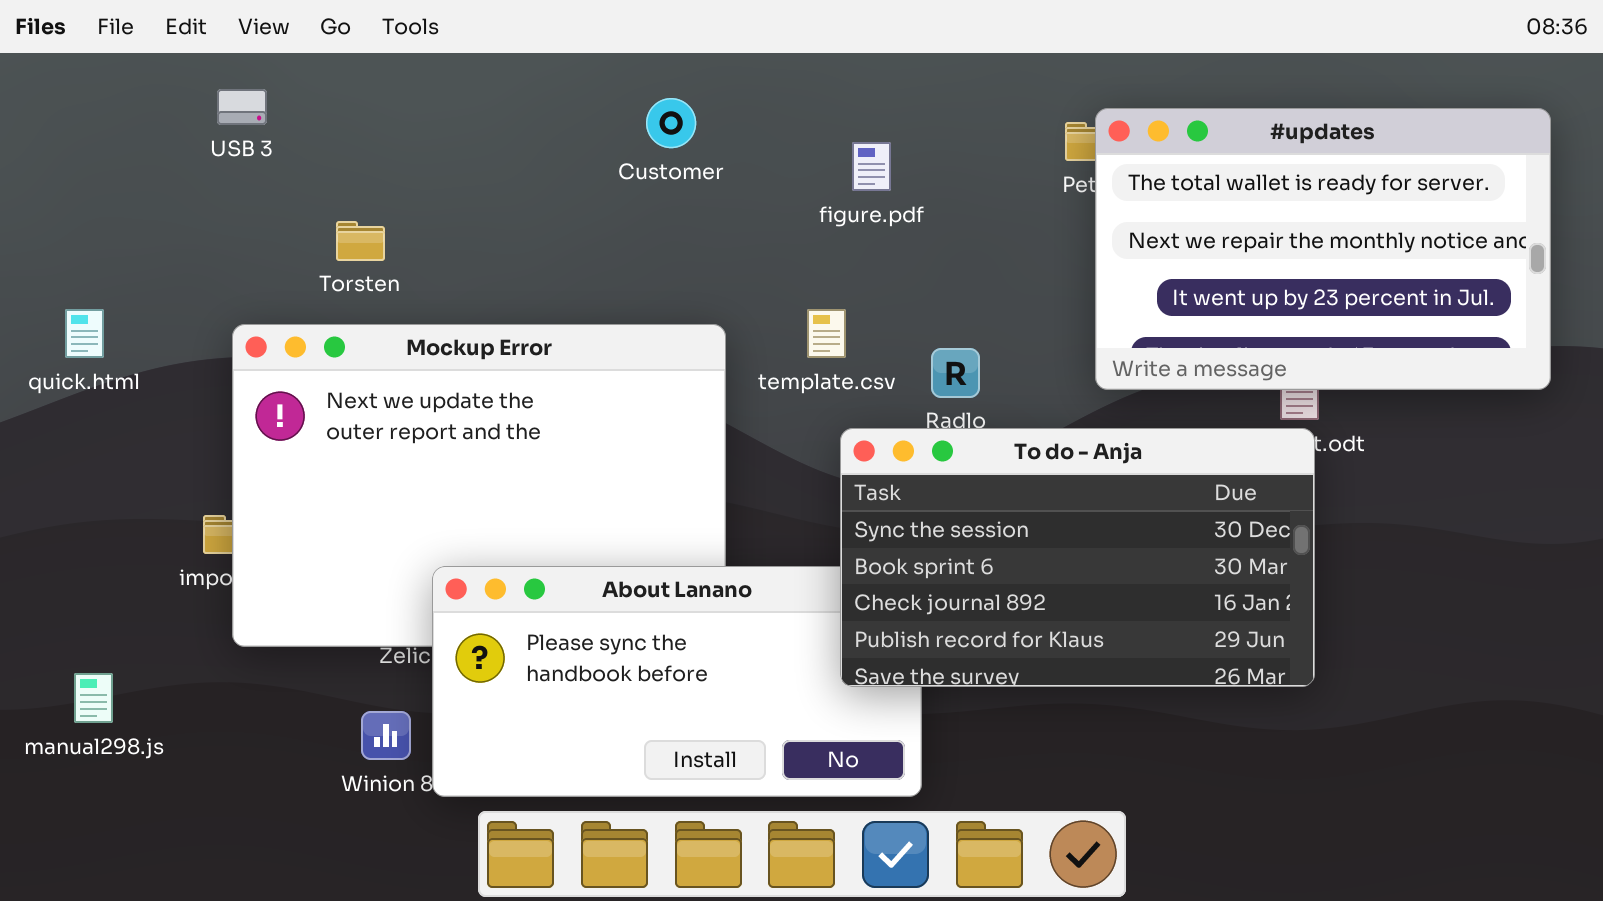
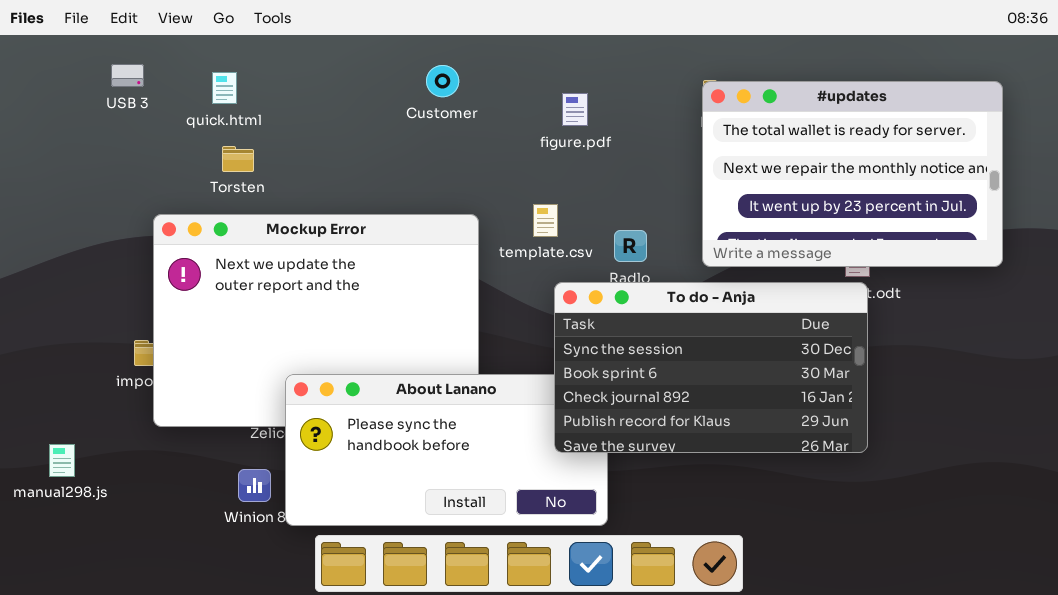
USB 3: [217,89,267,125] -> [111,64,144,87], moved
#updates: [1095,108,1551,390] -> [702,81,1003,267], moved
quick.html: [65,309,104,358] -> [212,72,237,104], moved

